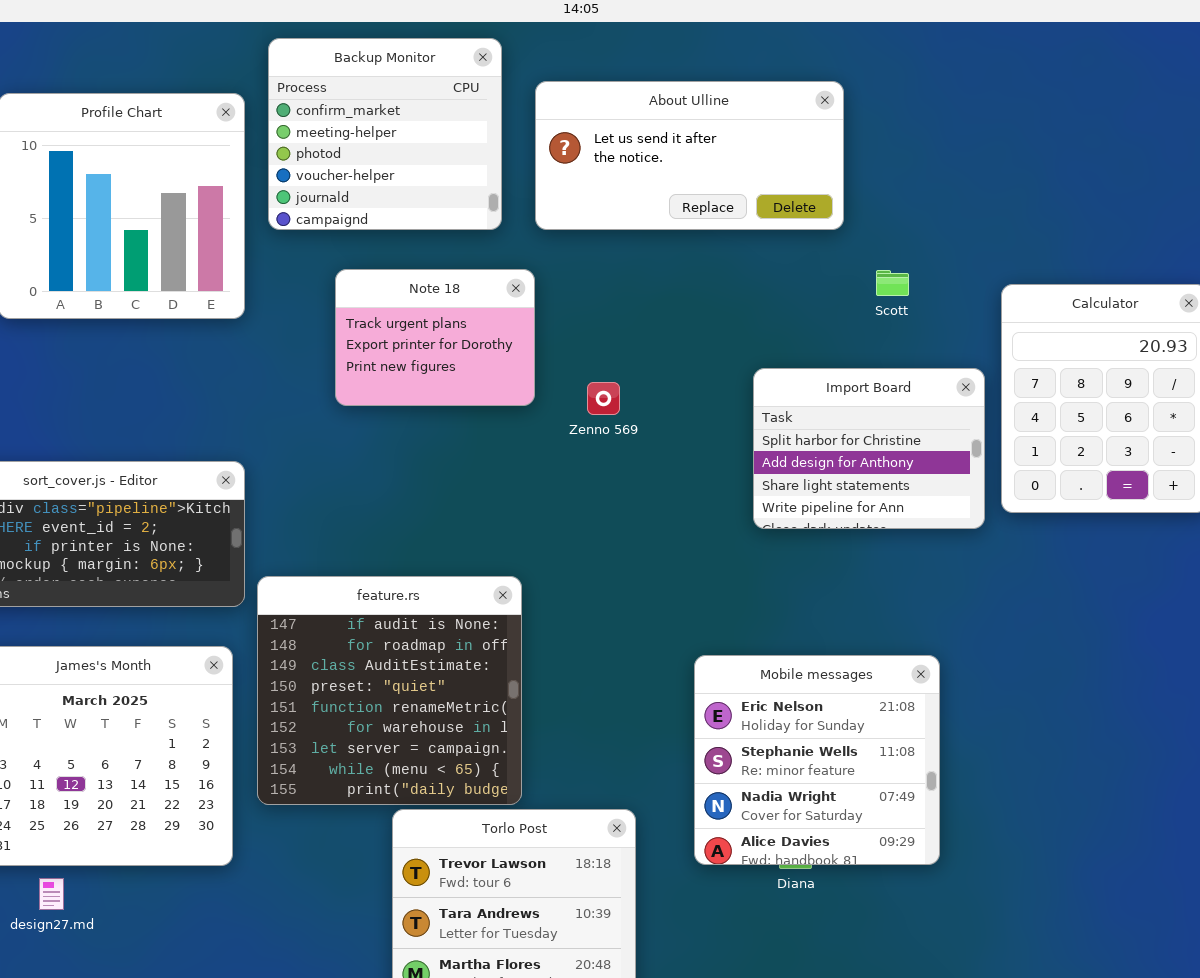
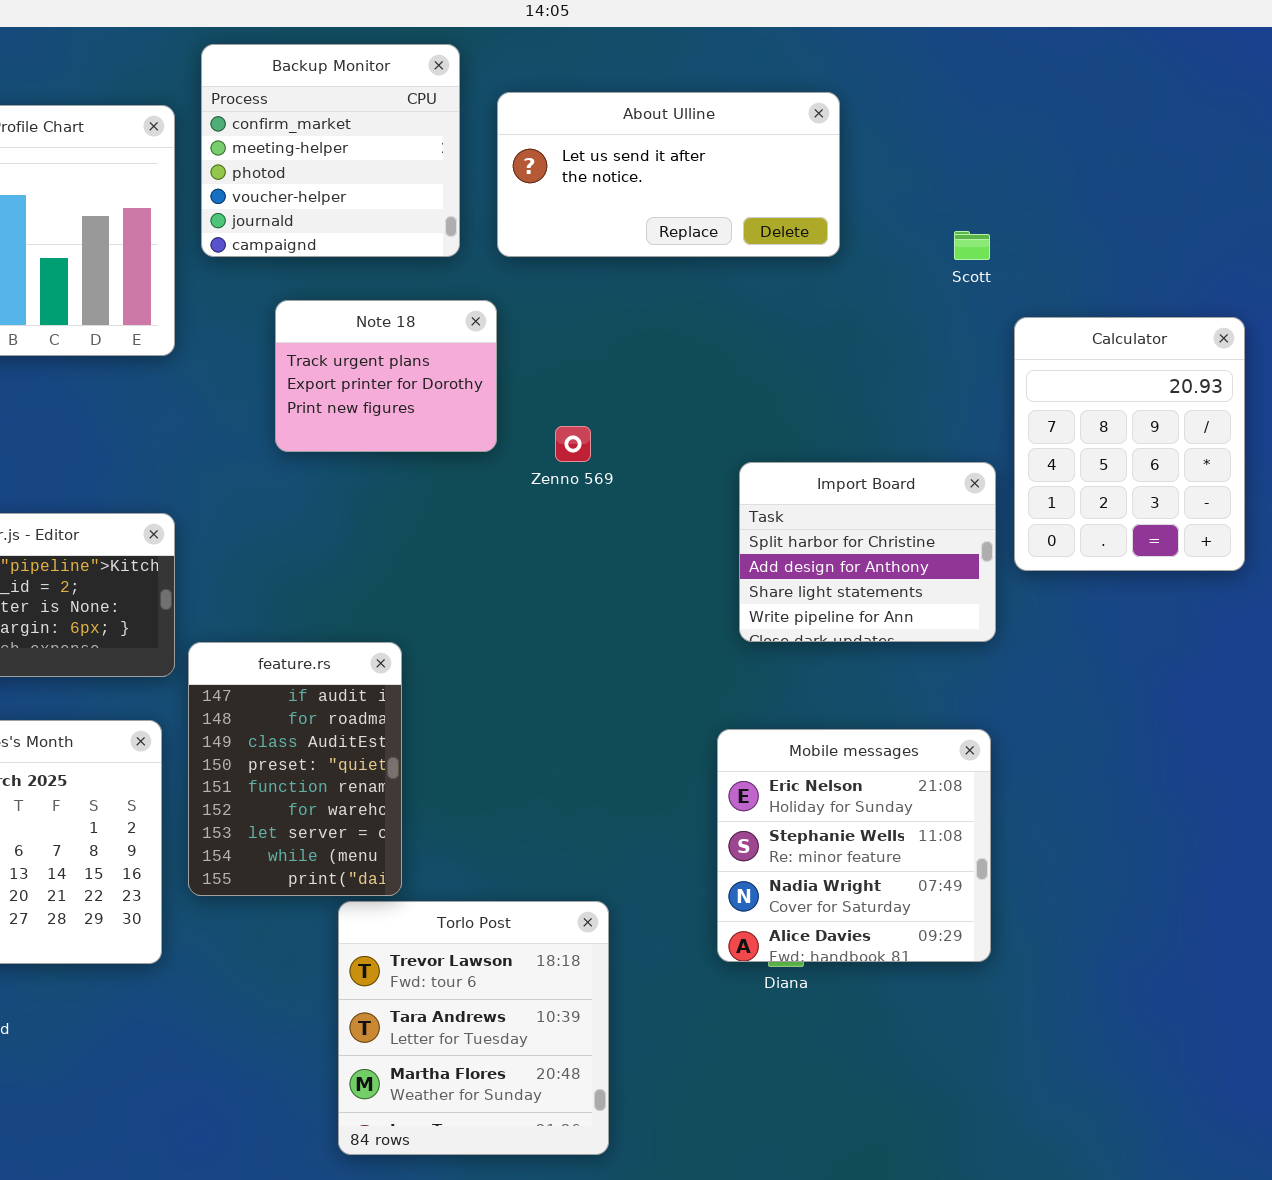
Scott: [876,270,909,296] -> [954,231,990,260], moved
Import Board: [753,368,985,529] -> [739,462,996,642], moved
feature.rs: [257,576,522,805] -> [188,642,402,896], resized
Mobile messages: [694,655,940,865] -> [717,729,991,962], moved

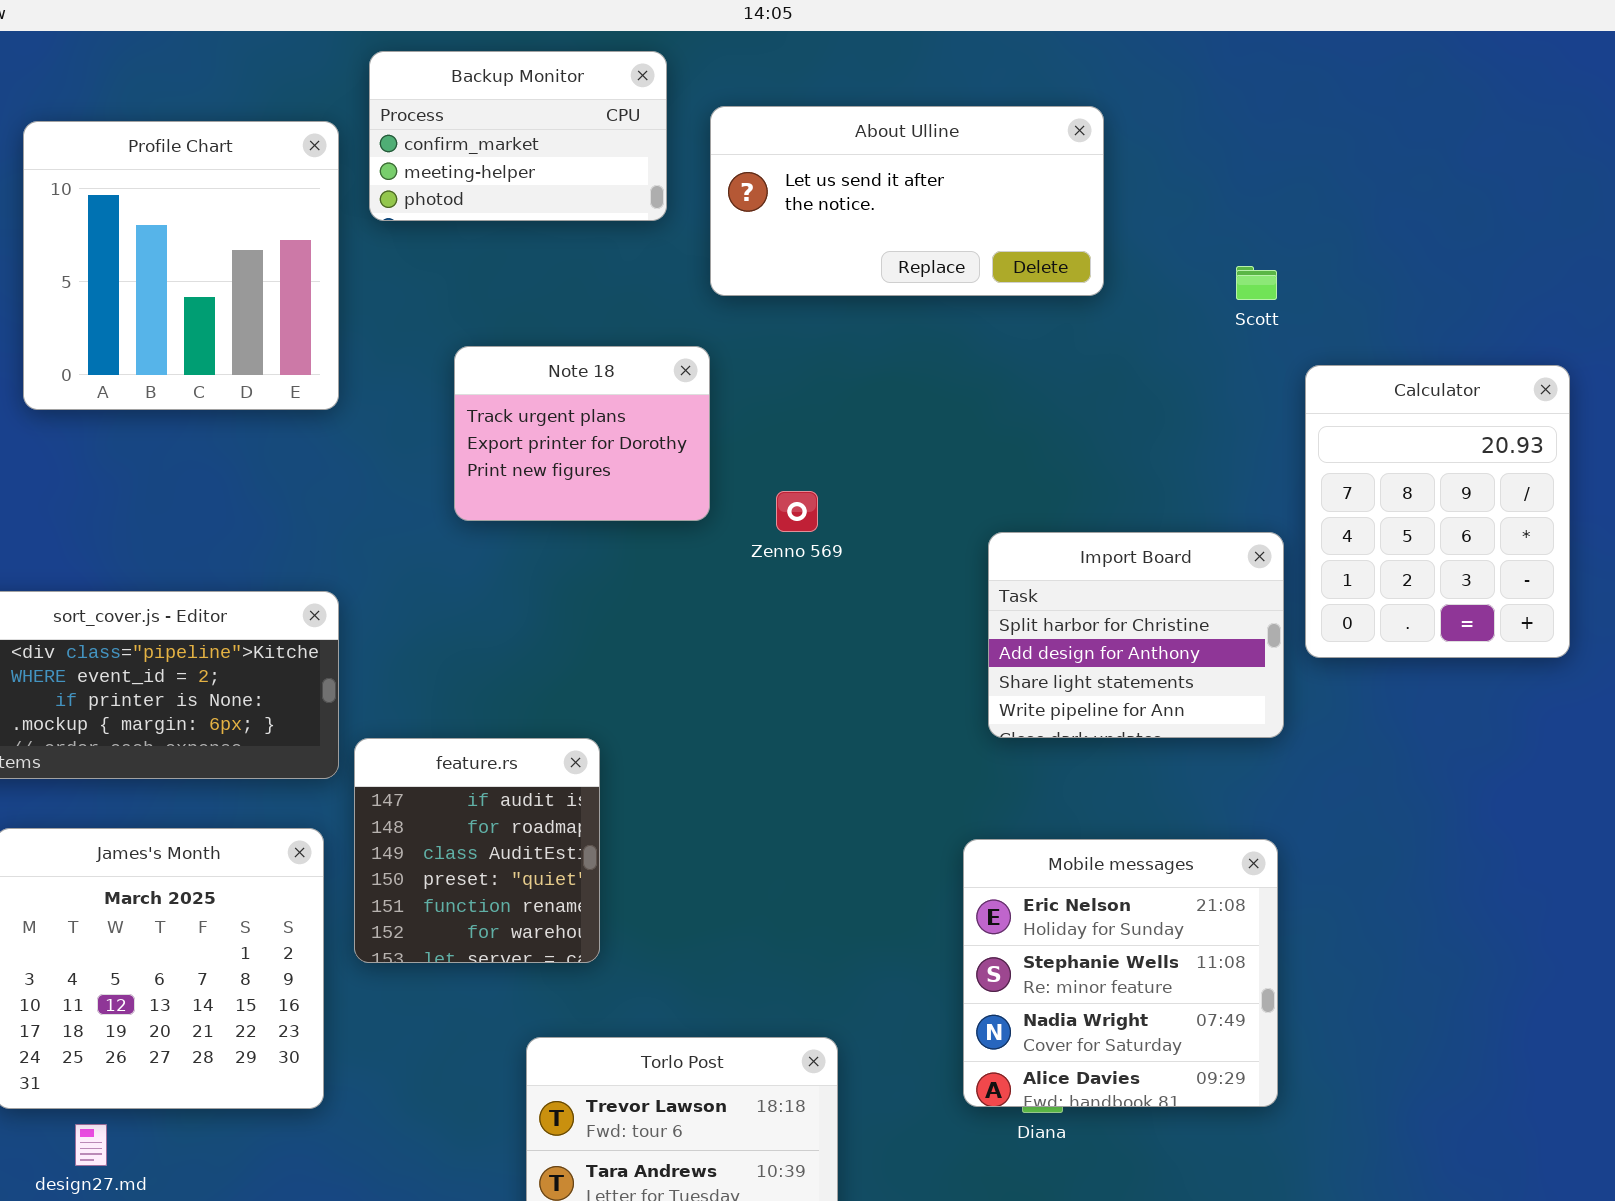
Backup Monitor: [201,44,460,257] -> [369,51,667,221], resized
feature.rs: [188,642,402,896] -> [354,738,600,963], resized

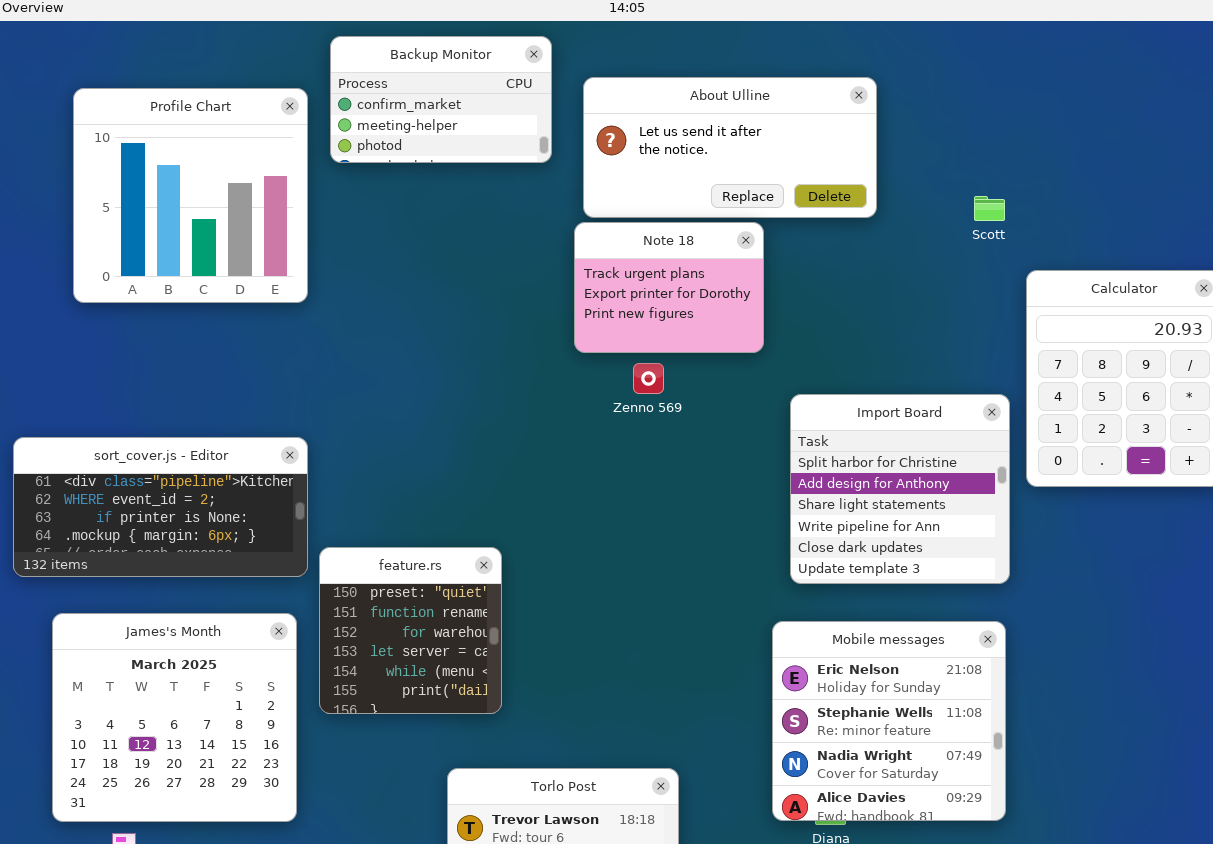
Note 18: [454,346,710,521] -> [574,222,764,353], moved
Import Board: [988,532,1284,738] -> [790,394,1010,584], resized
feature.rs: [354,738,600,963] -> [319,547,502,714], scrolled down 3 rows

